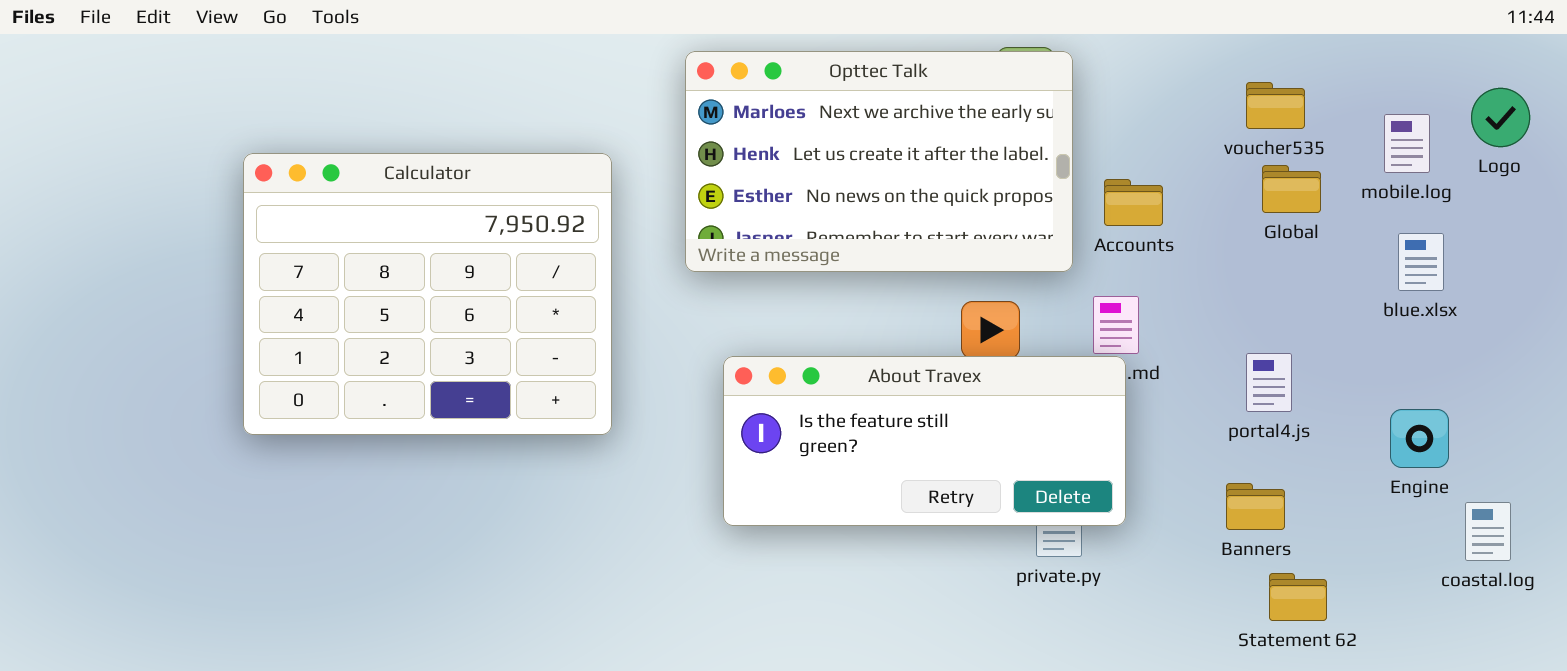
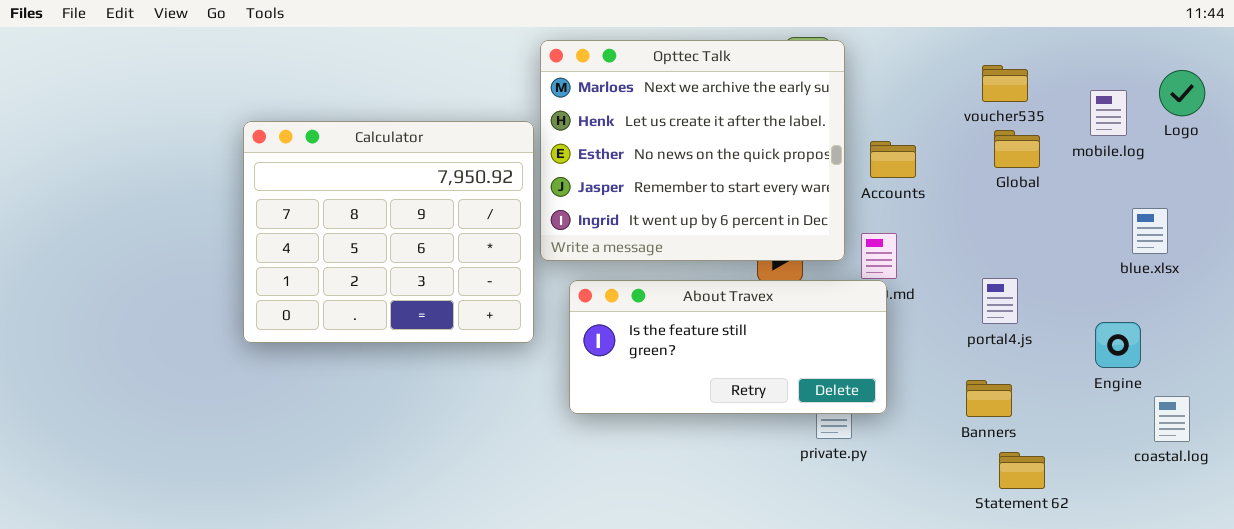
Opttec Talk: [685,51,1073,272] -> [540,40,845,261], resized
Calculator: [243,153,612,435] -> [243,121,534,343], moved
blue.xlsx: [1398,233,1444,291] -> [1132,208,1168,254], moved

